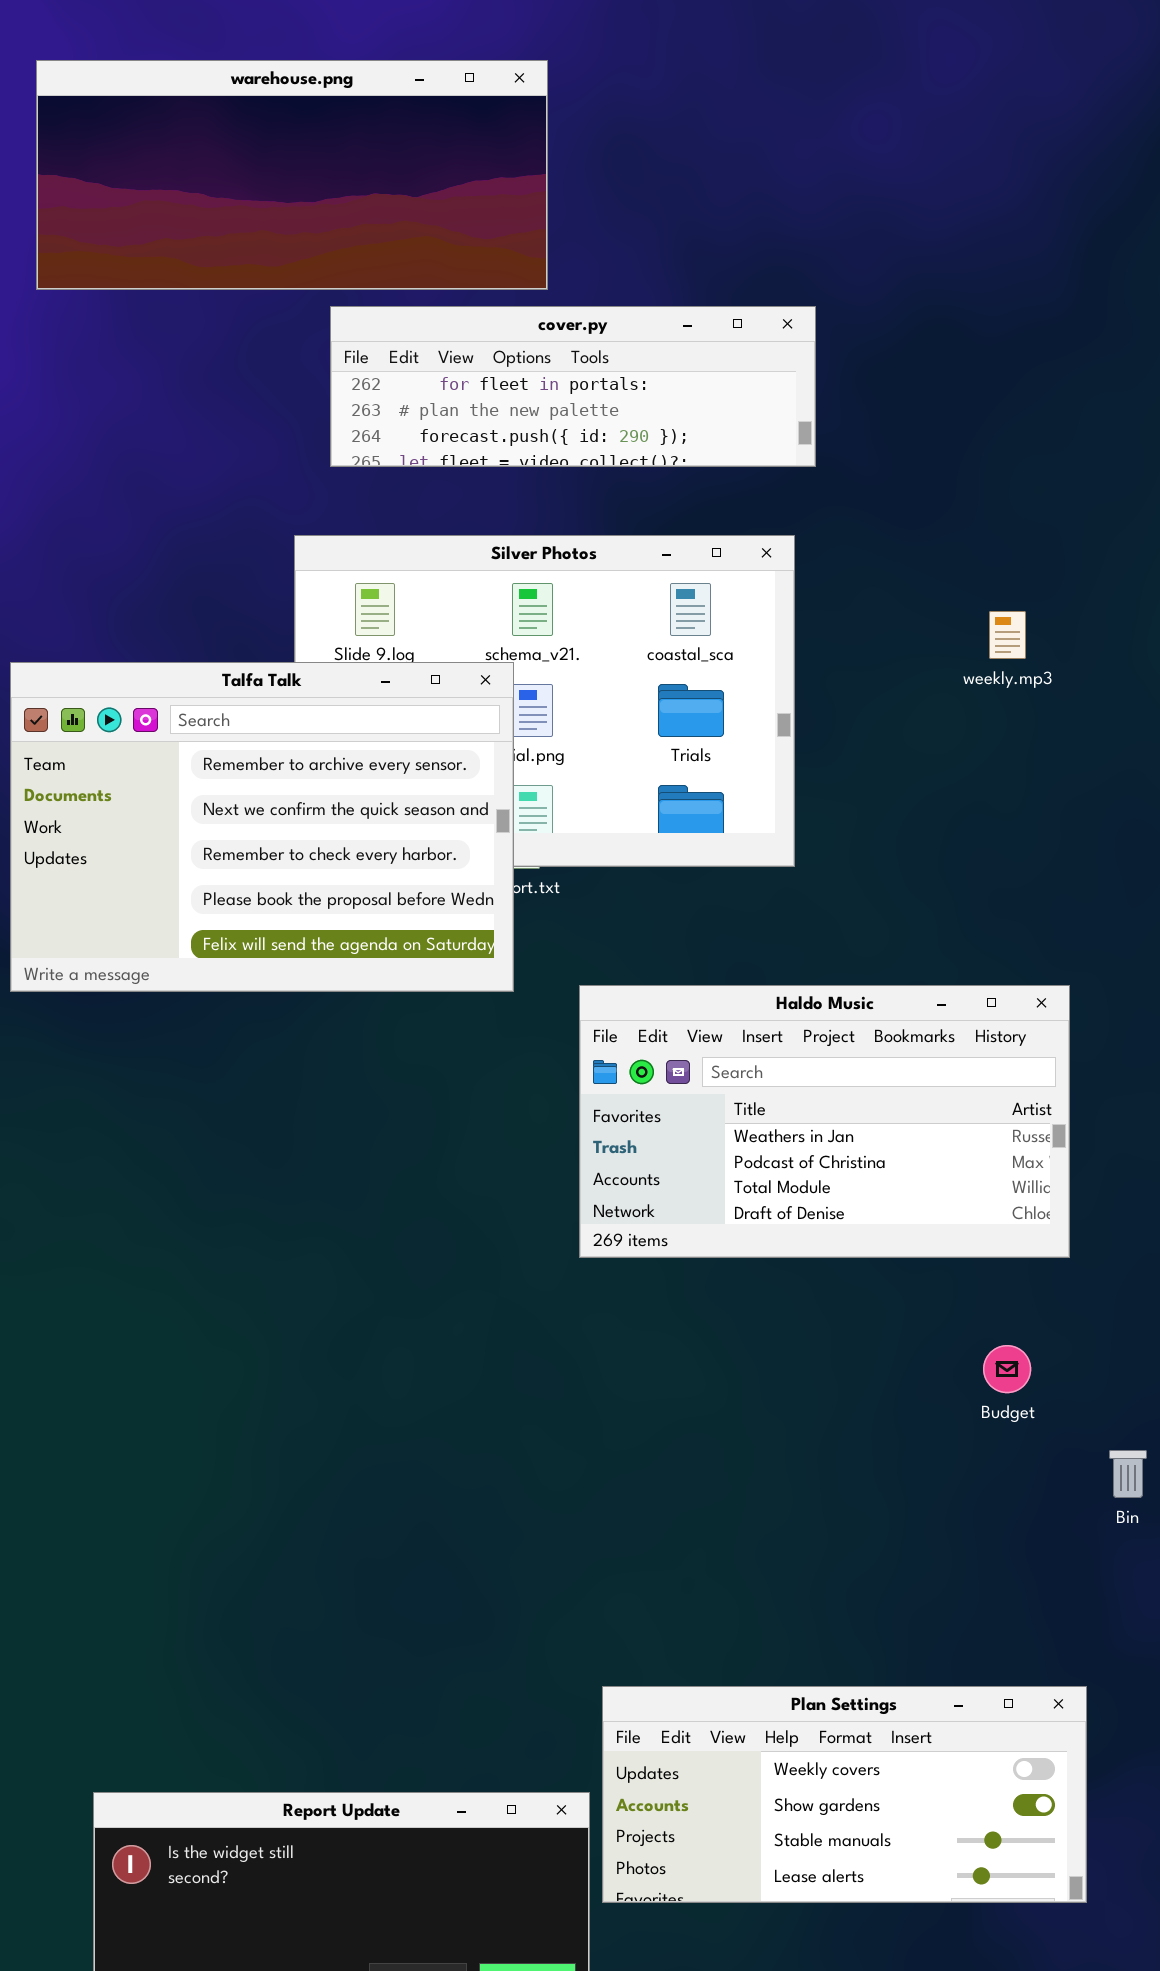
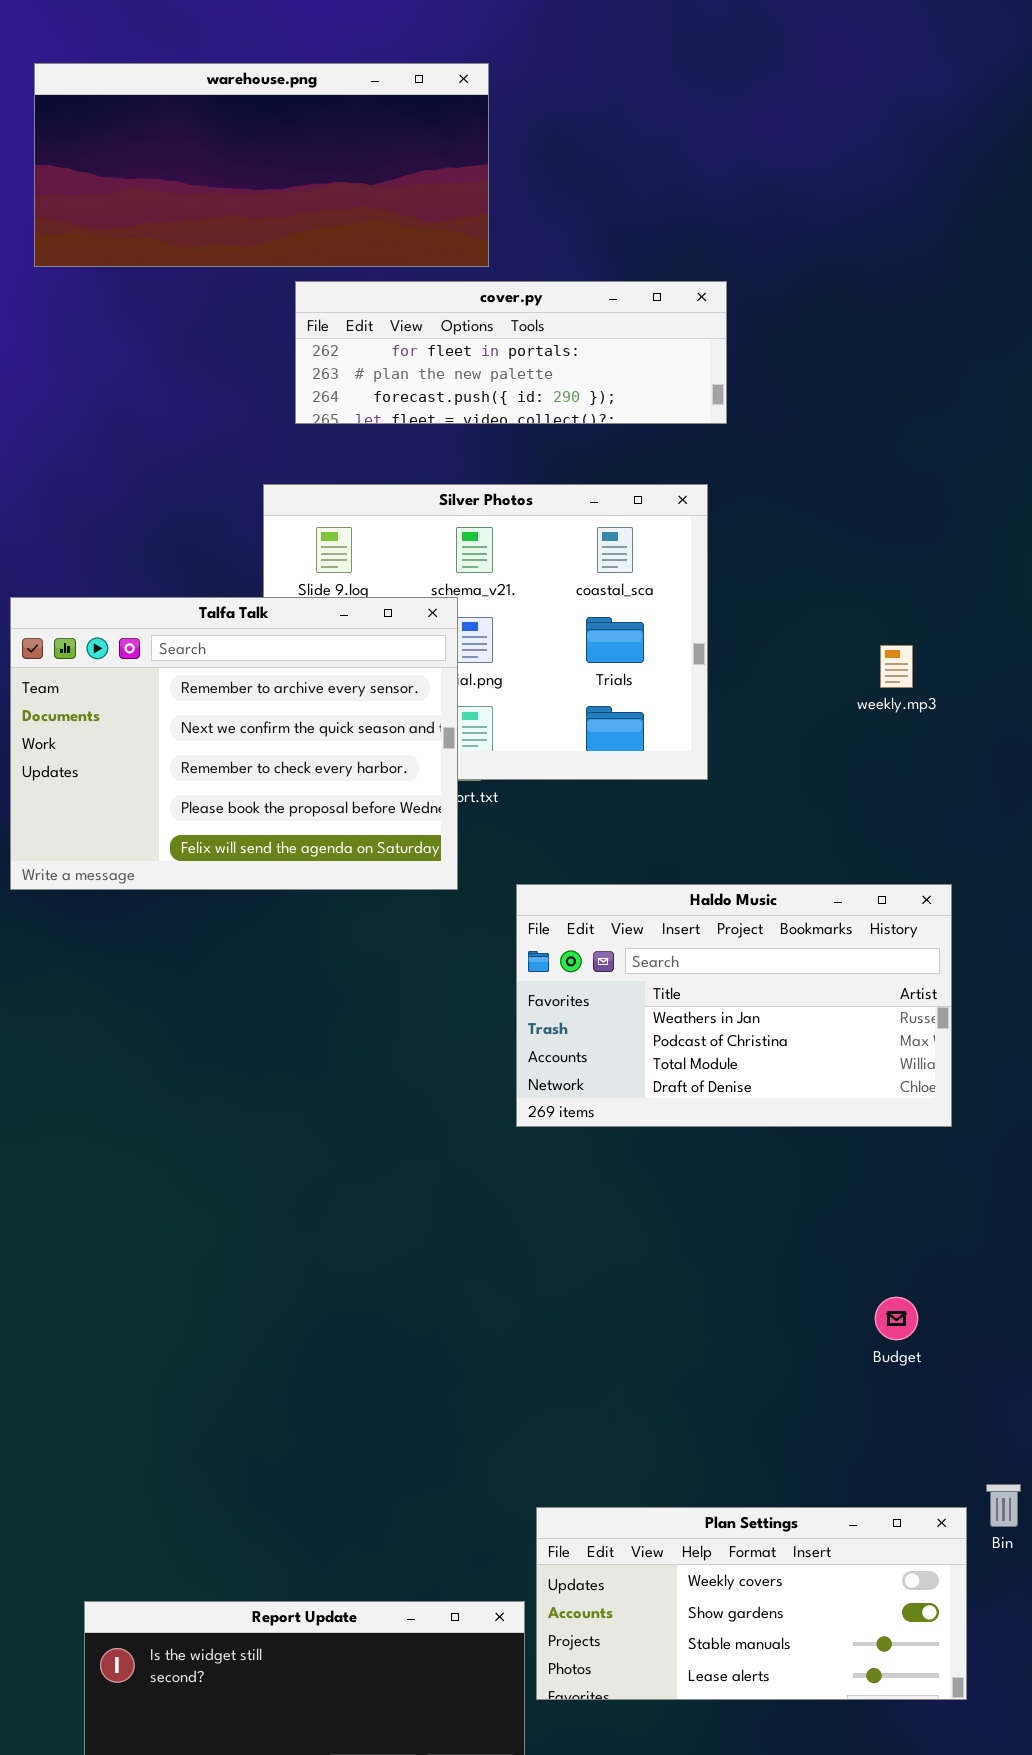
weekly.mp3: [989,611,1026,659] -> [880,645,913,688], moved
Budget: [983,1345,1031,1393] -> [875,1297,918,1340], moved
Bin: [1109,1450,1147,1498] -> [986,1484,1021,1527], moved

